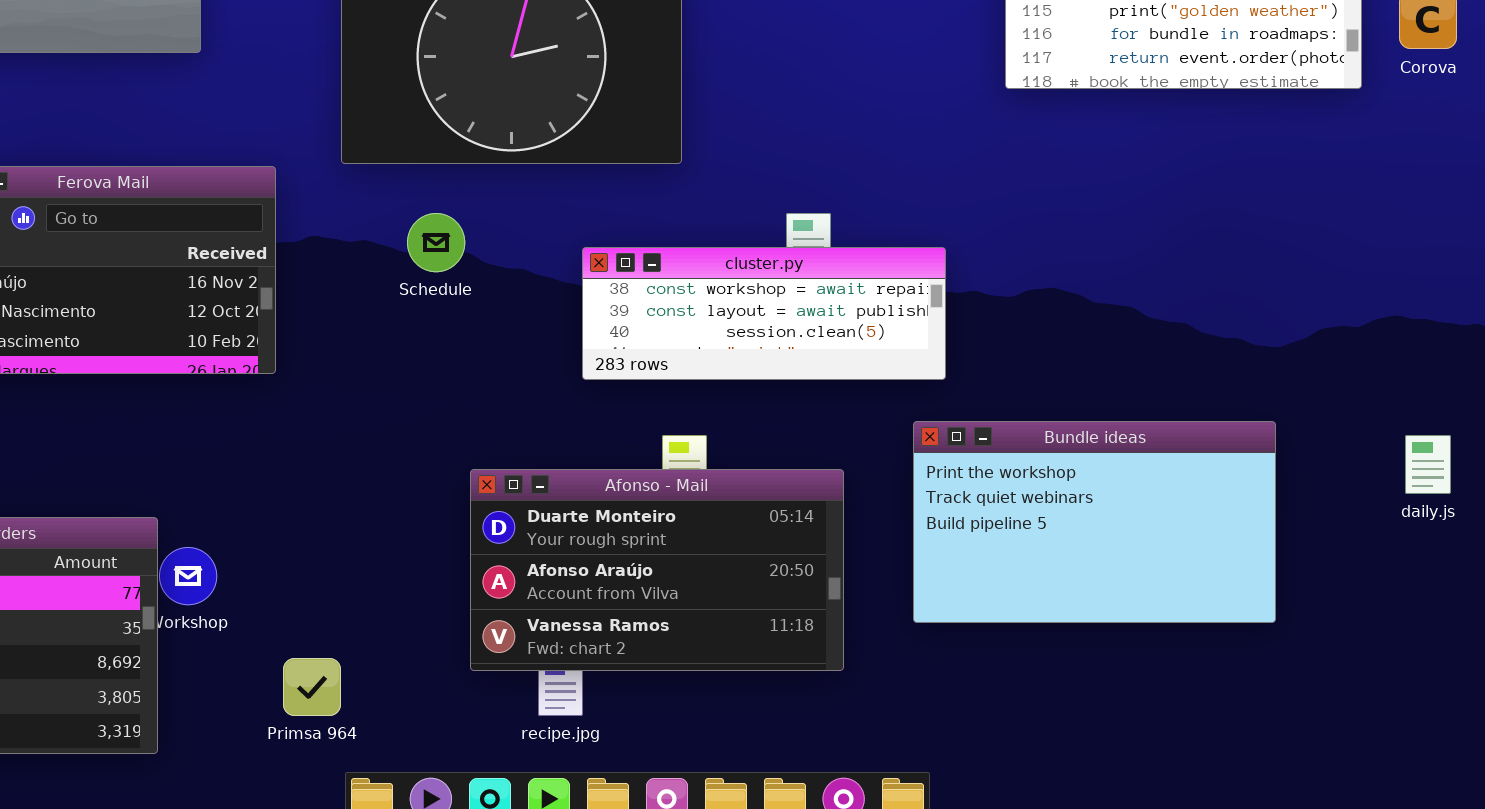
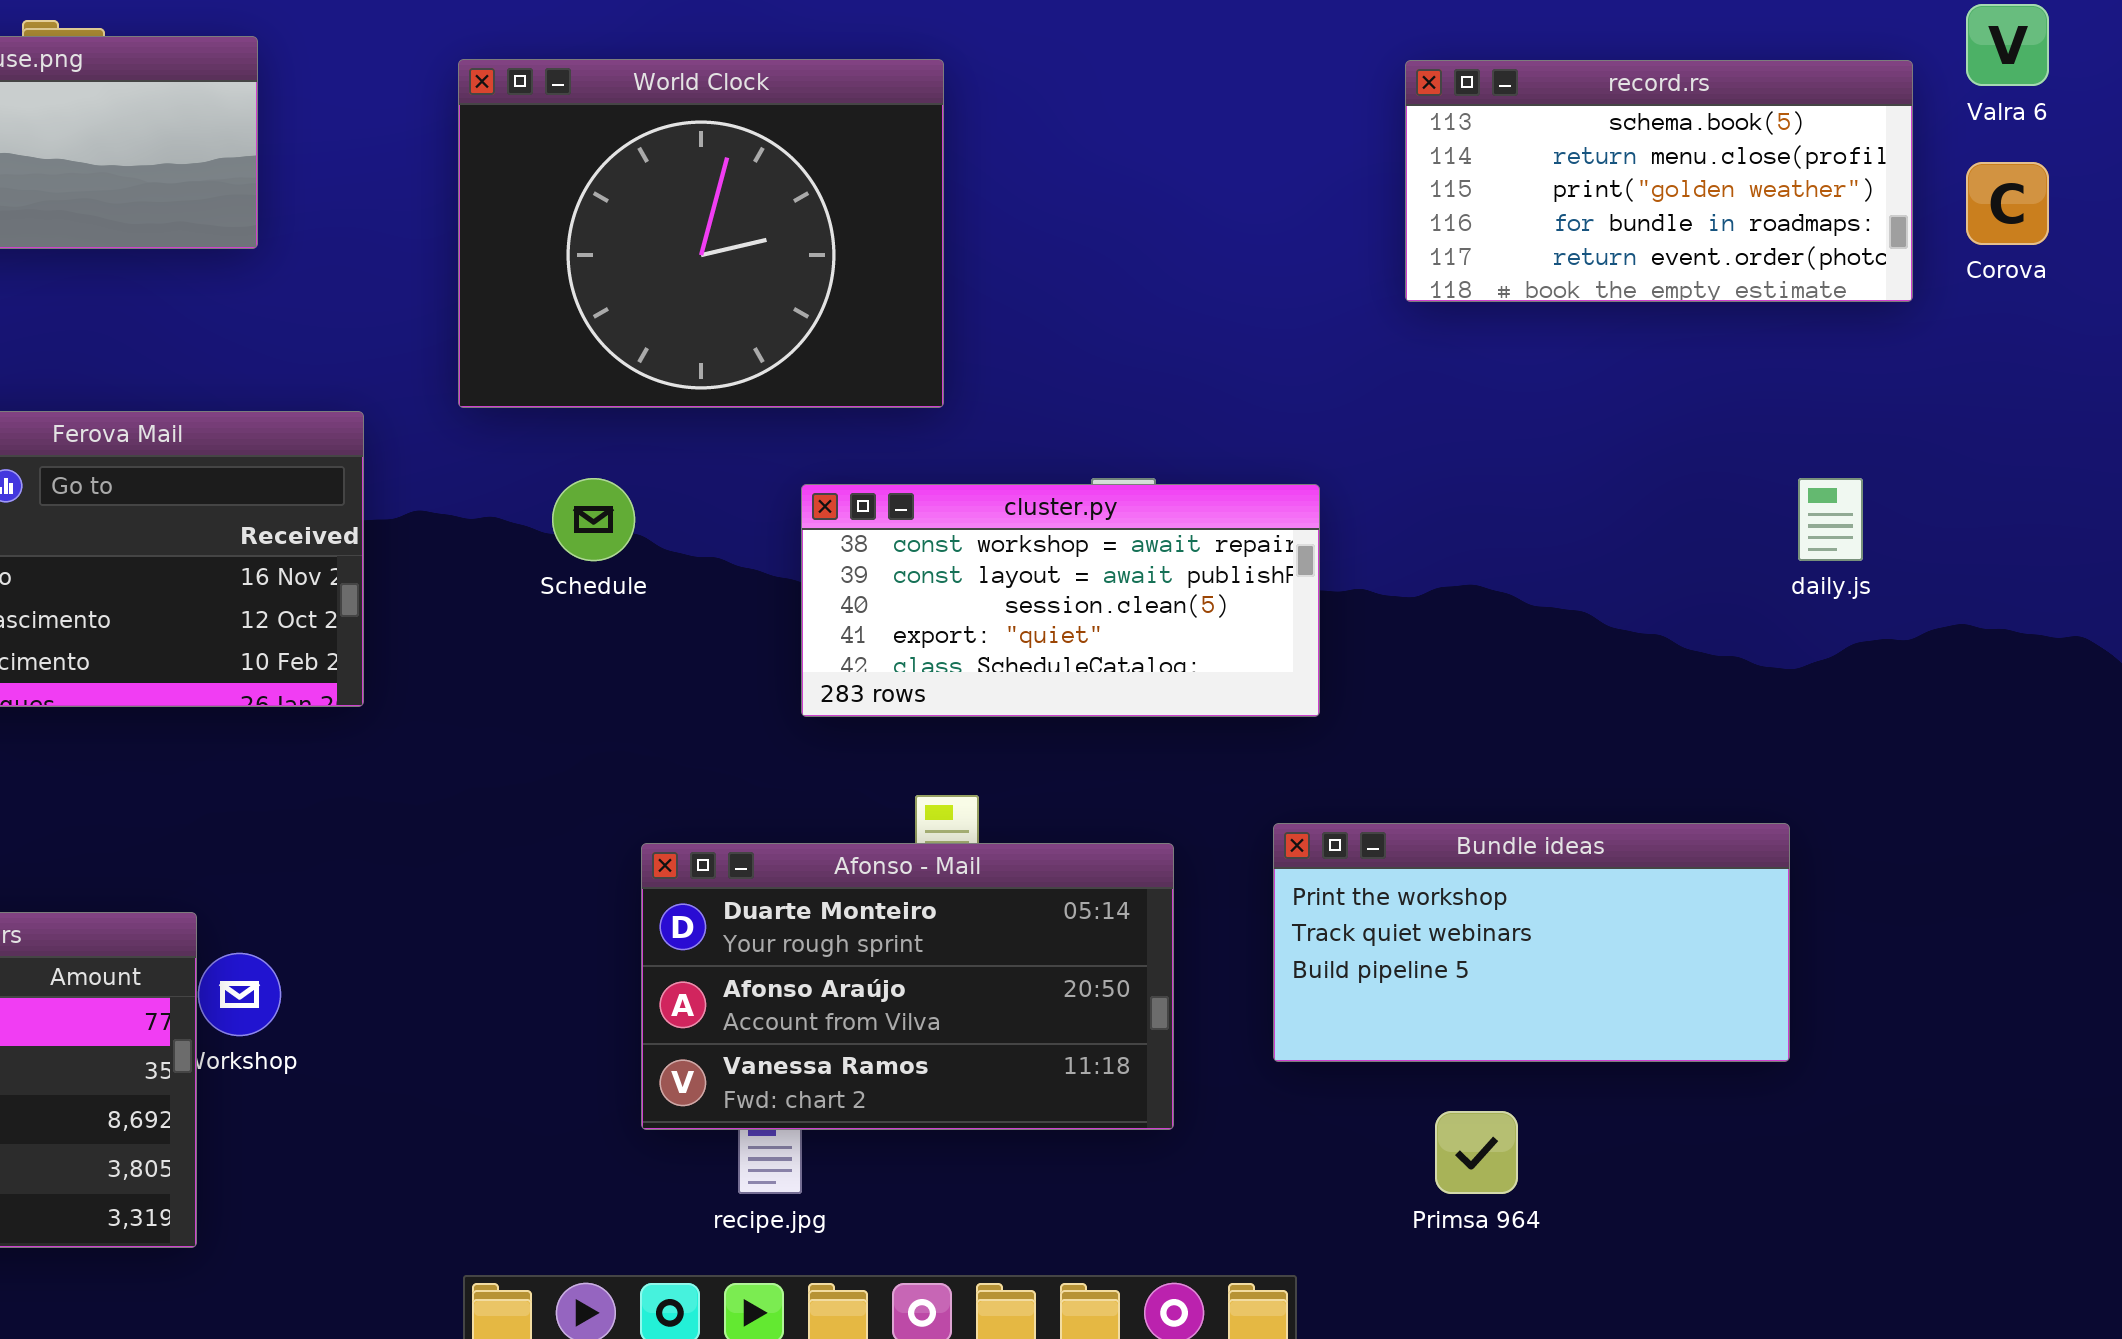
cluster.py: [582,247,946,380] -> [801,484,1320,717], resized
Bundle ideas: [913,421,1276,623] -> [1273,823,1790,1062], resized
daily.js: [1405,435,1451,494] -> [1798,478,1863,561], moved
Primsa 964: [283,658,341,716] -> [1435,1111,1518,1194], moved

